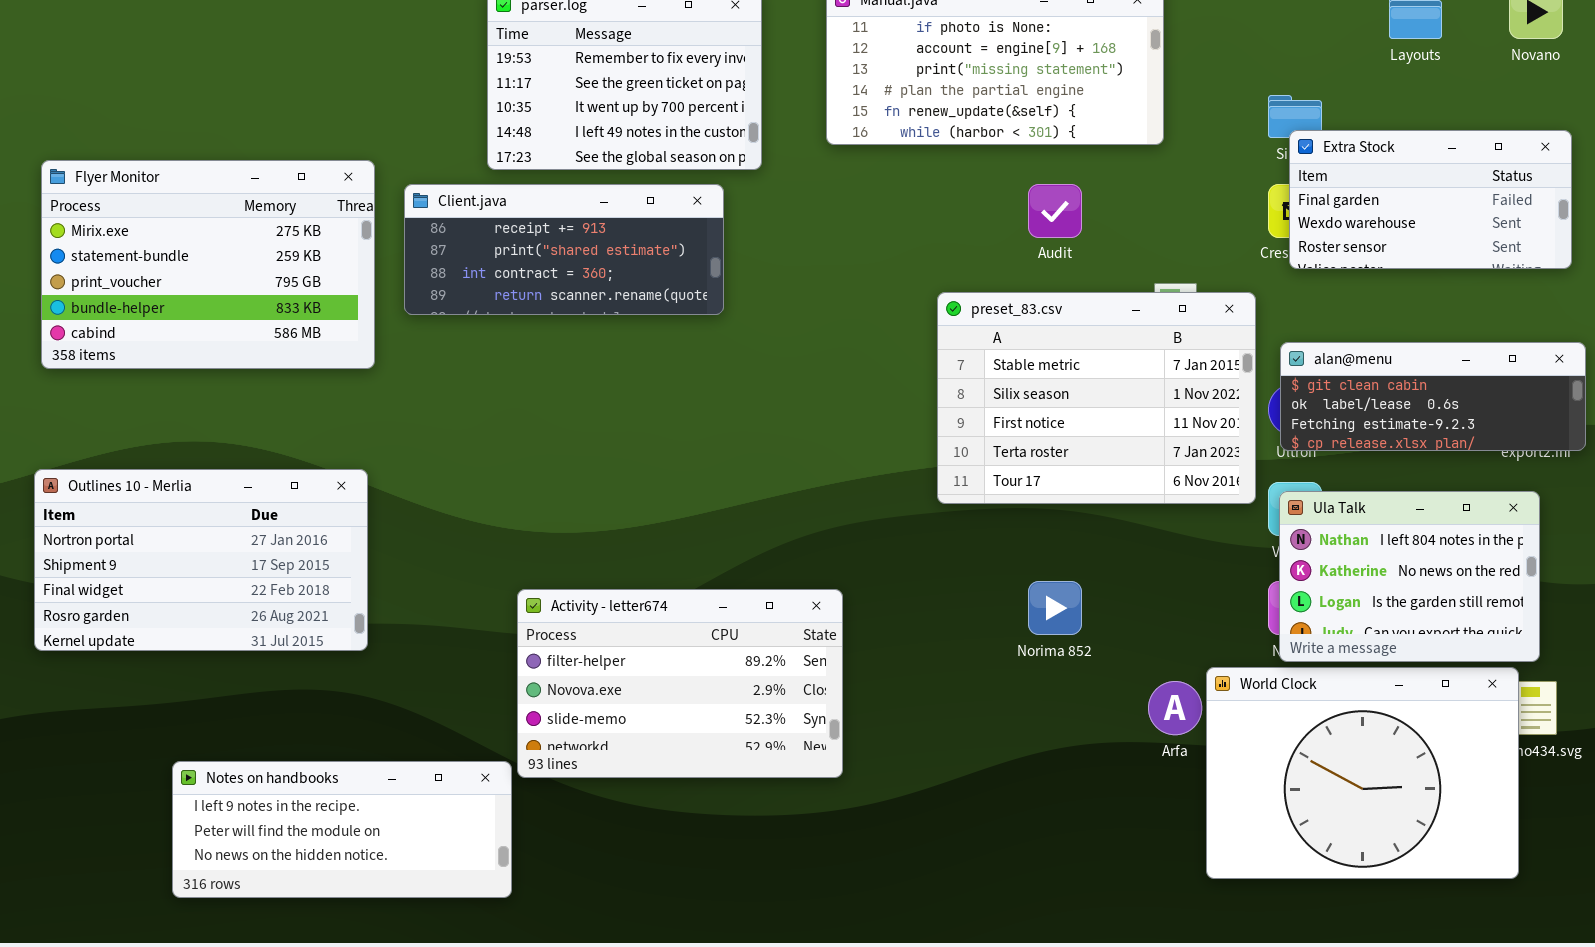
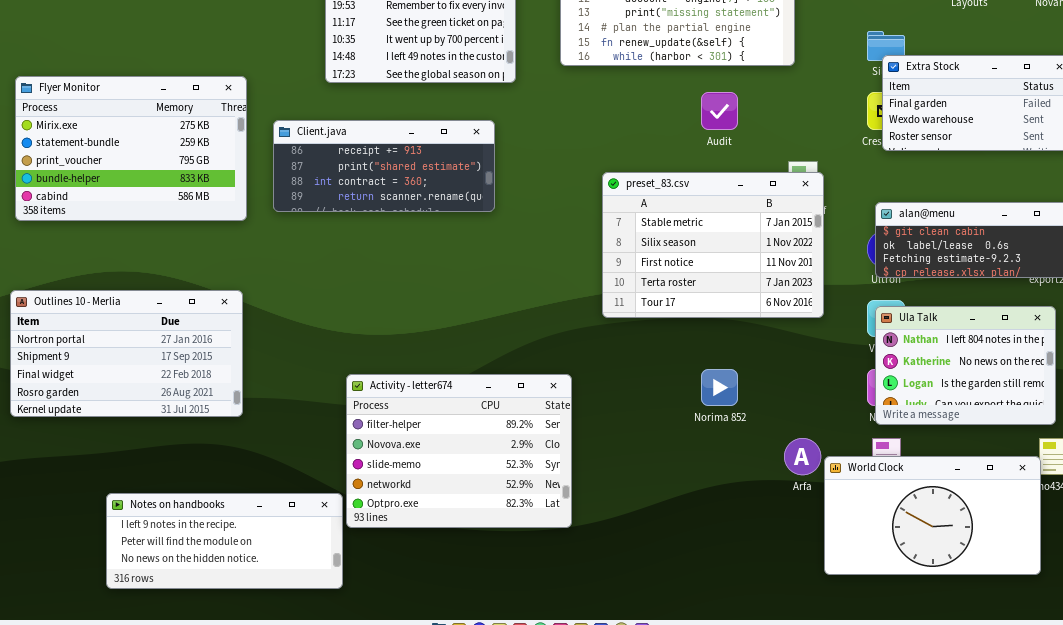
Client.java: [404,184,724,315] -> [273,120,495,212], moved
preset_83.csv: [937,292,1256,504] -> [602,172,824,318], moved
Activity - letter674: [517,589,843,778] -> [346,374,572,528], resized
World Clock: [1206,667,1519,879] -> [824,456,1041,575], resized

